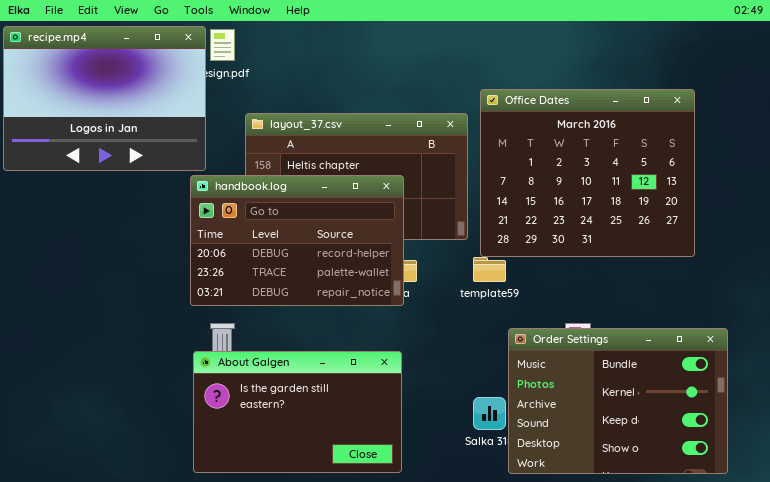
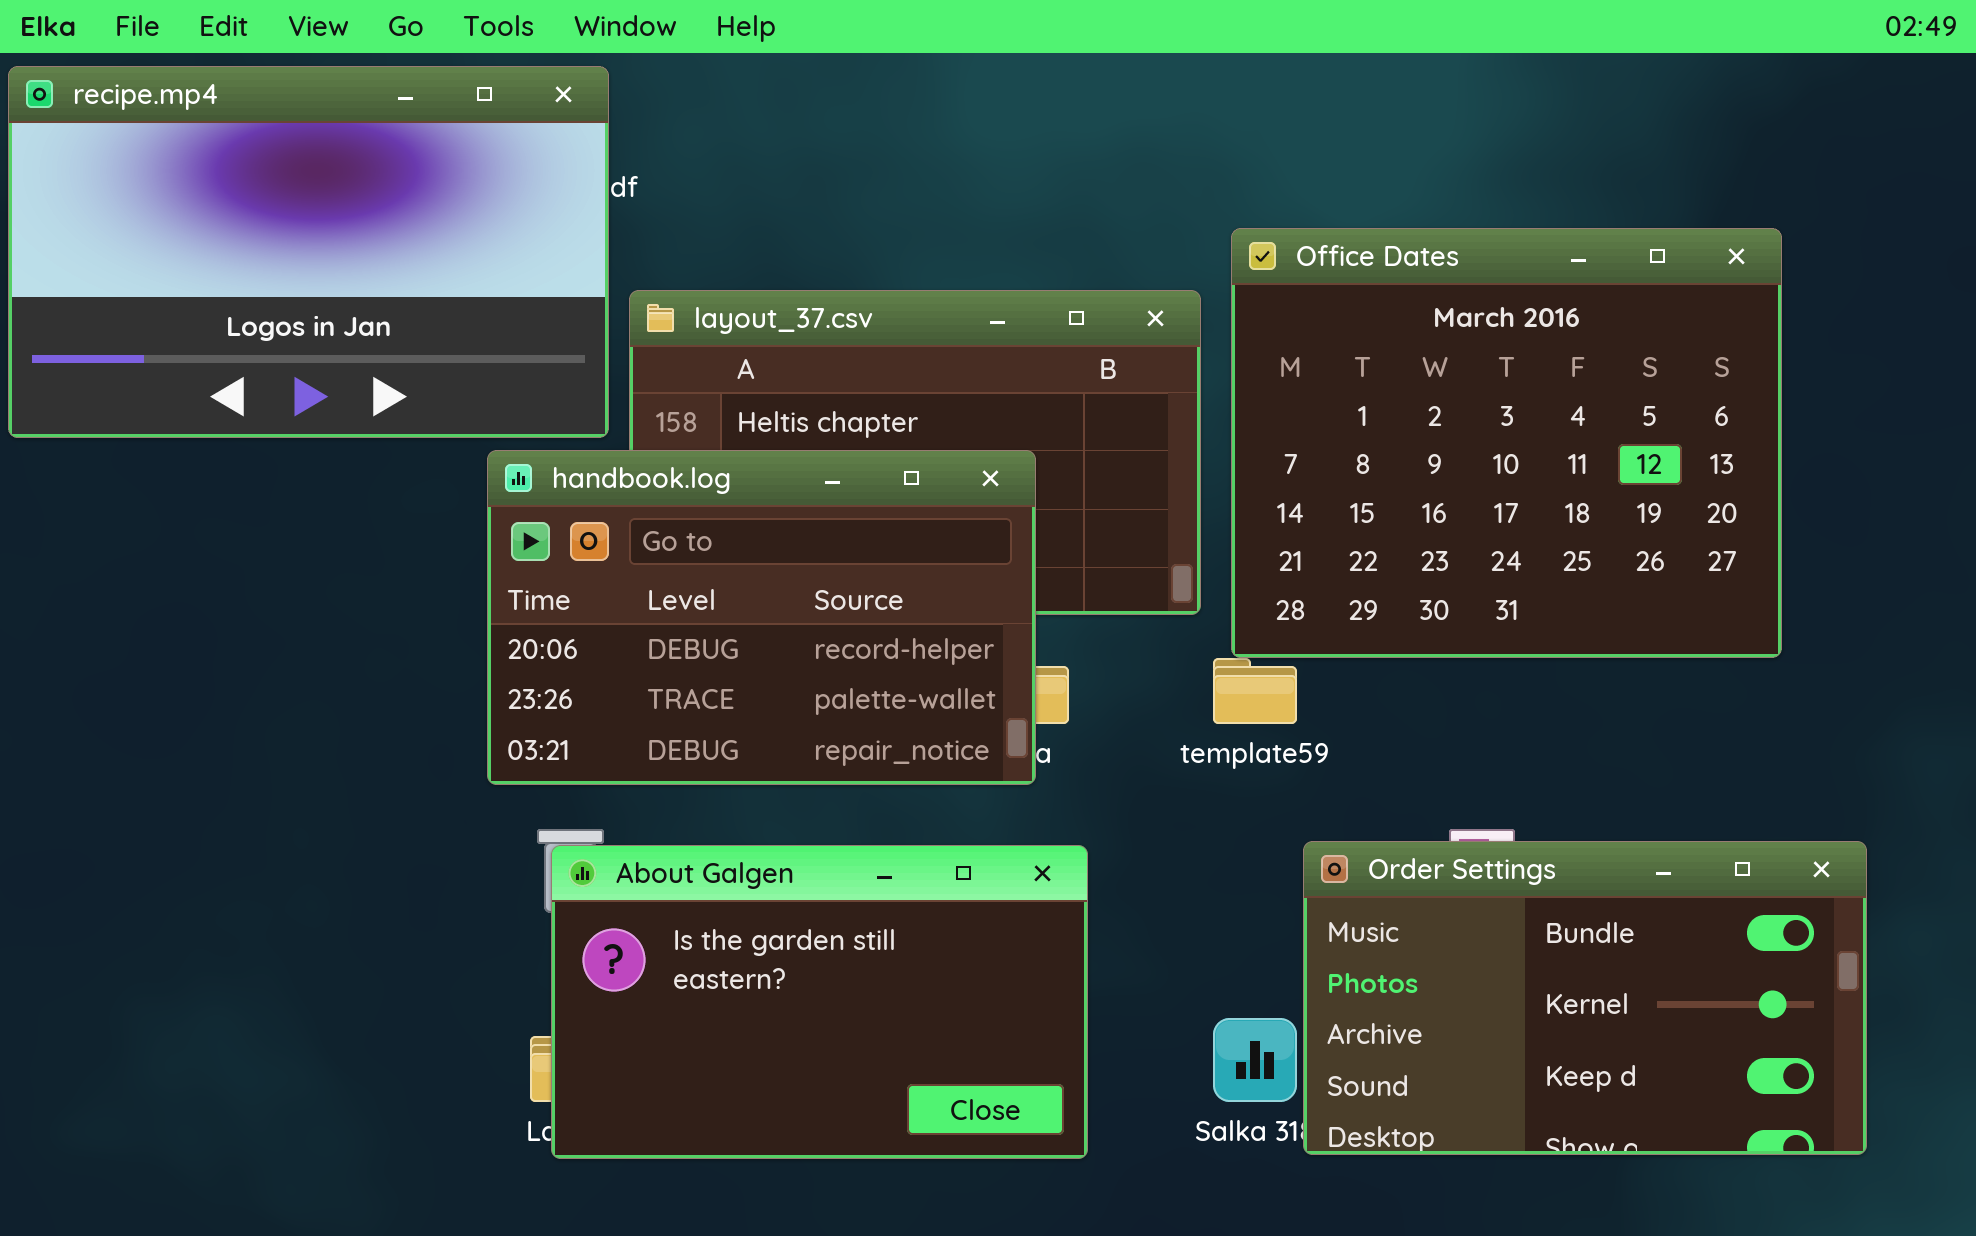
recipe.mp4: [3,26,206,171] -> [8,66,609,438], resized
Order Settings: [508,328,728,474] -> [1303,841,1867,1155], resized
About Galgen: [193,351,402,473] -> [551,845,1088,1159], moved

